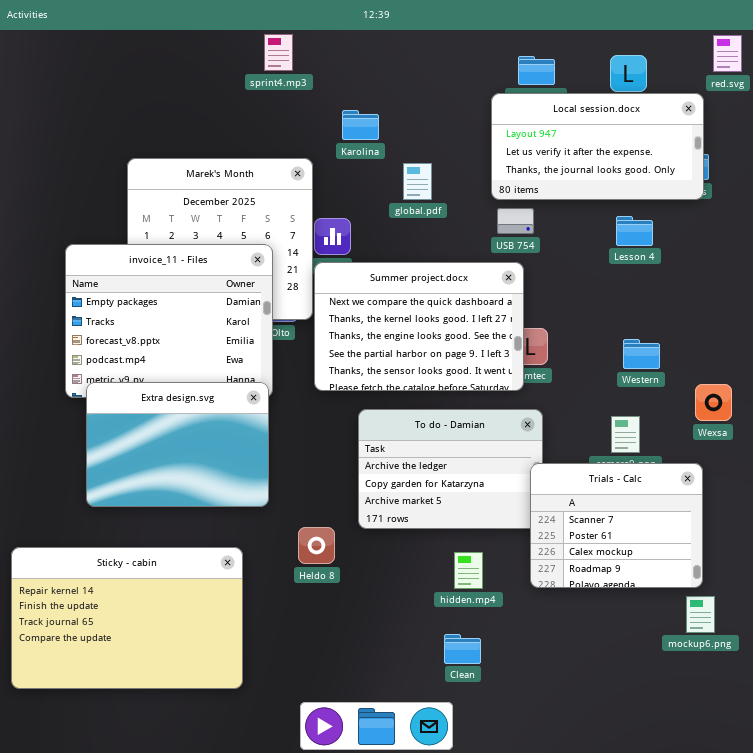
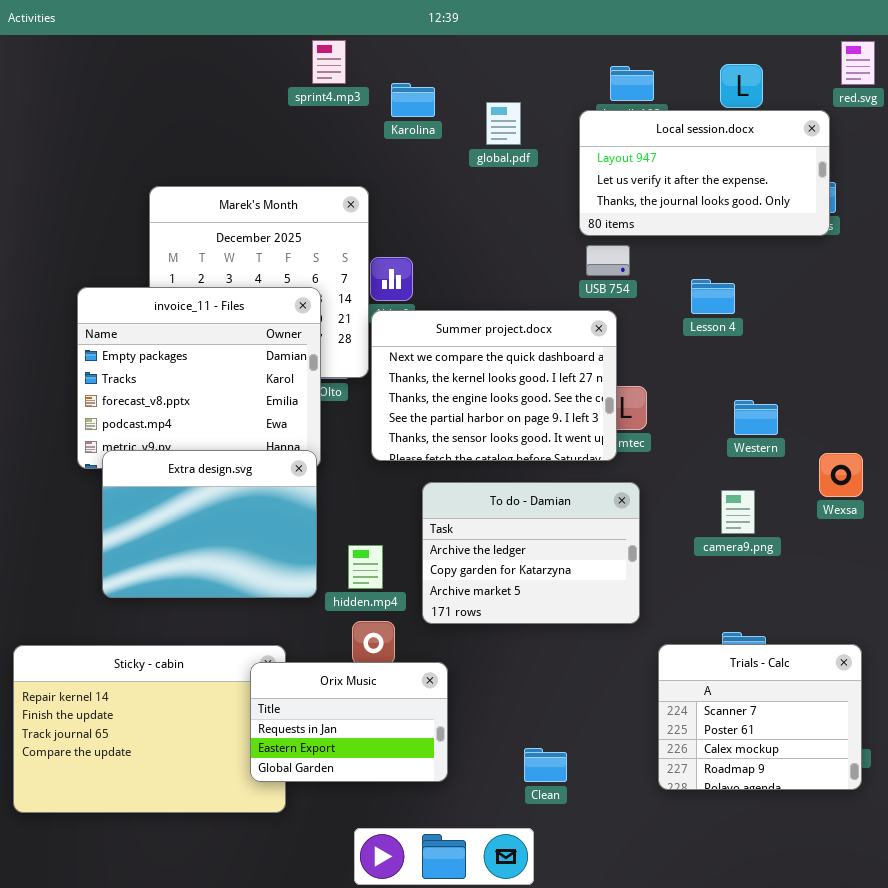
Karolina: [342,110,379,140] -> [391,83,435,117], moved
global.pdf: [403,163,432,200] -> [486,102,521,145], moved
Lesson 4: [616,216,653,246] -> [691,279,735,314], moved
Trials - Calc: [530,463,703,588] -> [658,644,862,790], moved
hidden.mp4: [454,552,483,589] -> [348,545,383,589], moved
Orix Music: none -> [250,662,448,782], opened

